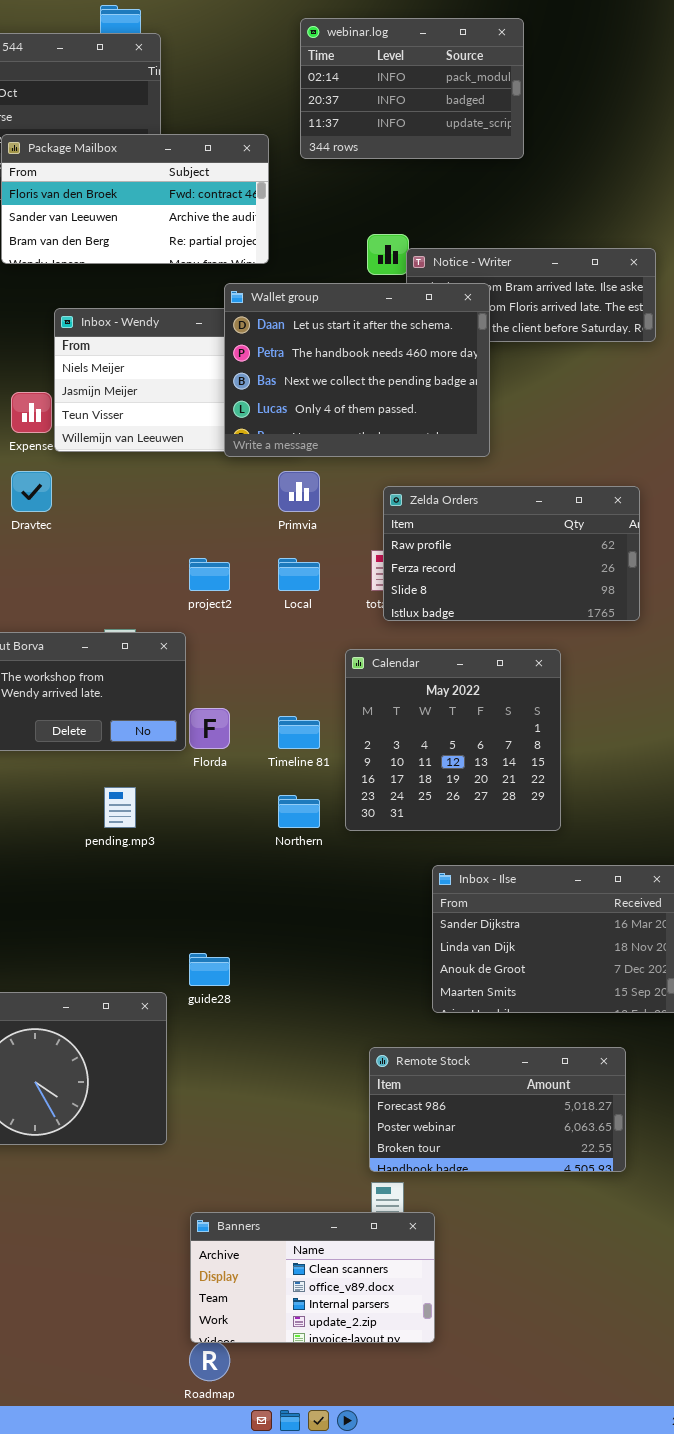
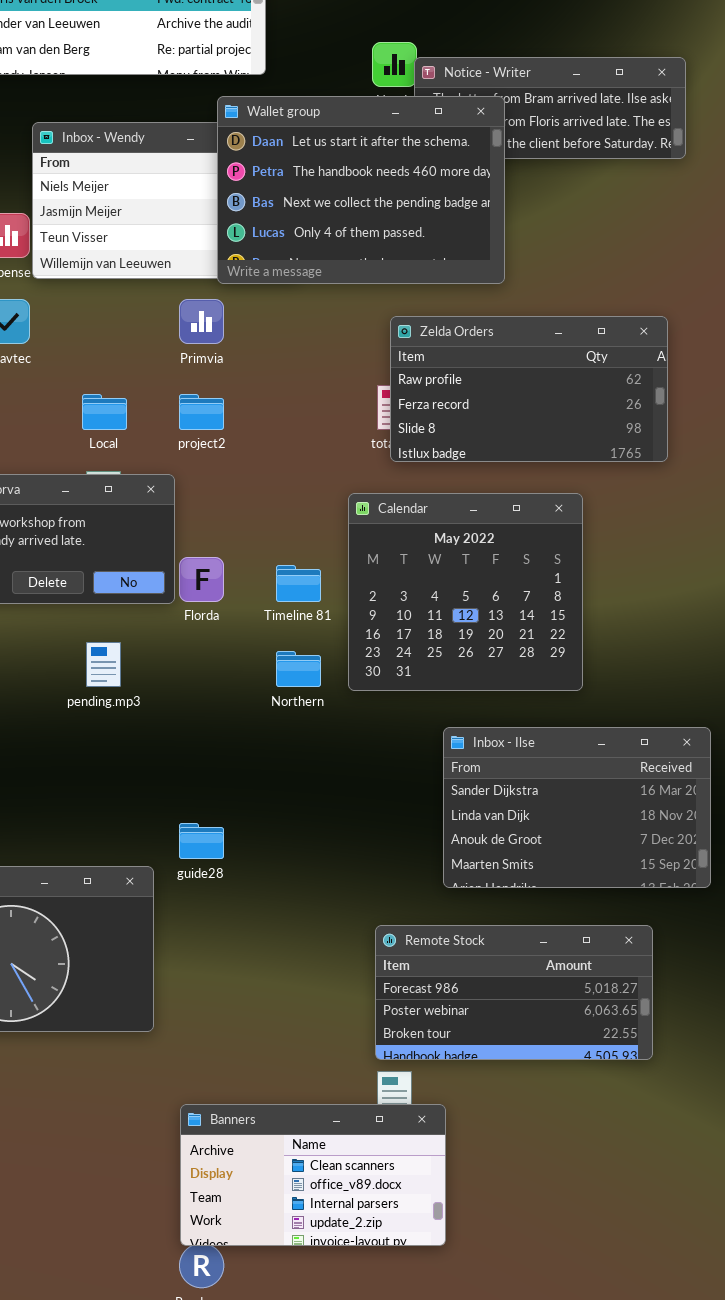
Primvia: [278,471,320,512] -> [179,299,224,344], moved
Local: [278,558,320,591] -> [82,394,127,430], moved

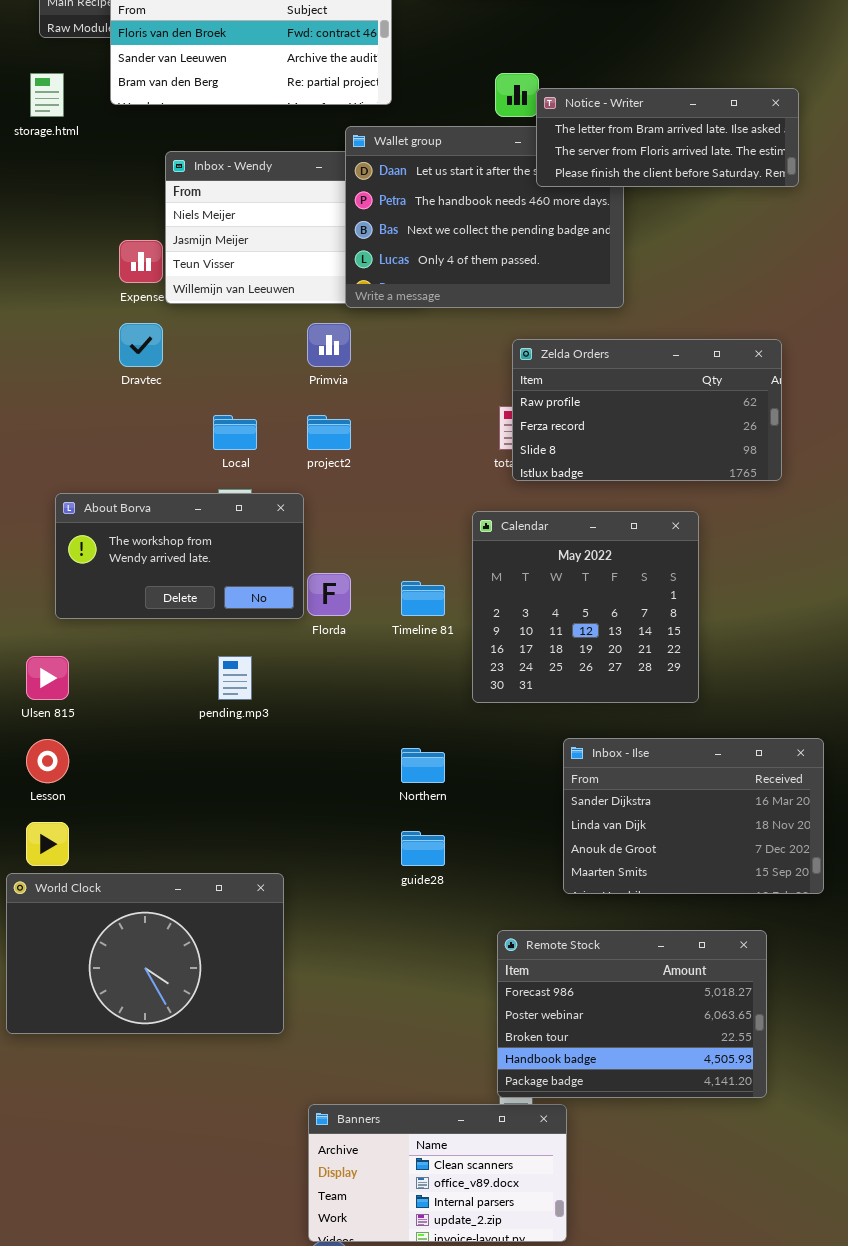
Notice - Writer: [414,57,686,159] -> [536,88,799,187], raised
Northern: [276,651,321,687] -> [401,748,445,783], moved
guide28: [179,823,224,859] -> [401,831,445,866], moved
Remote Stock: [375,925,653,1060] -> [497,930,767,1098], resized

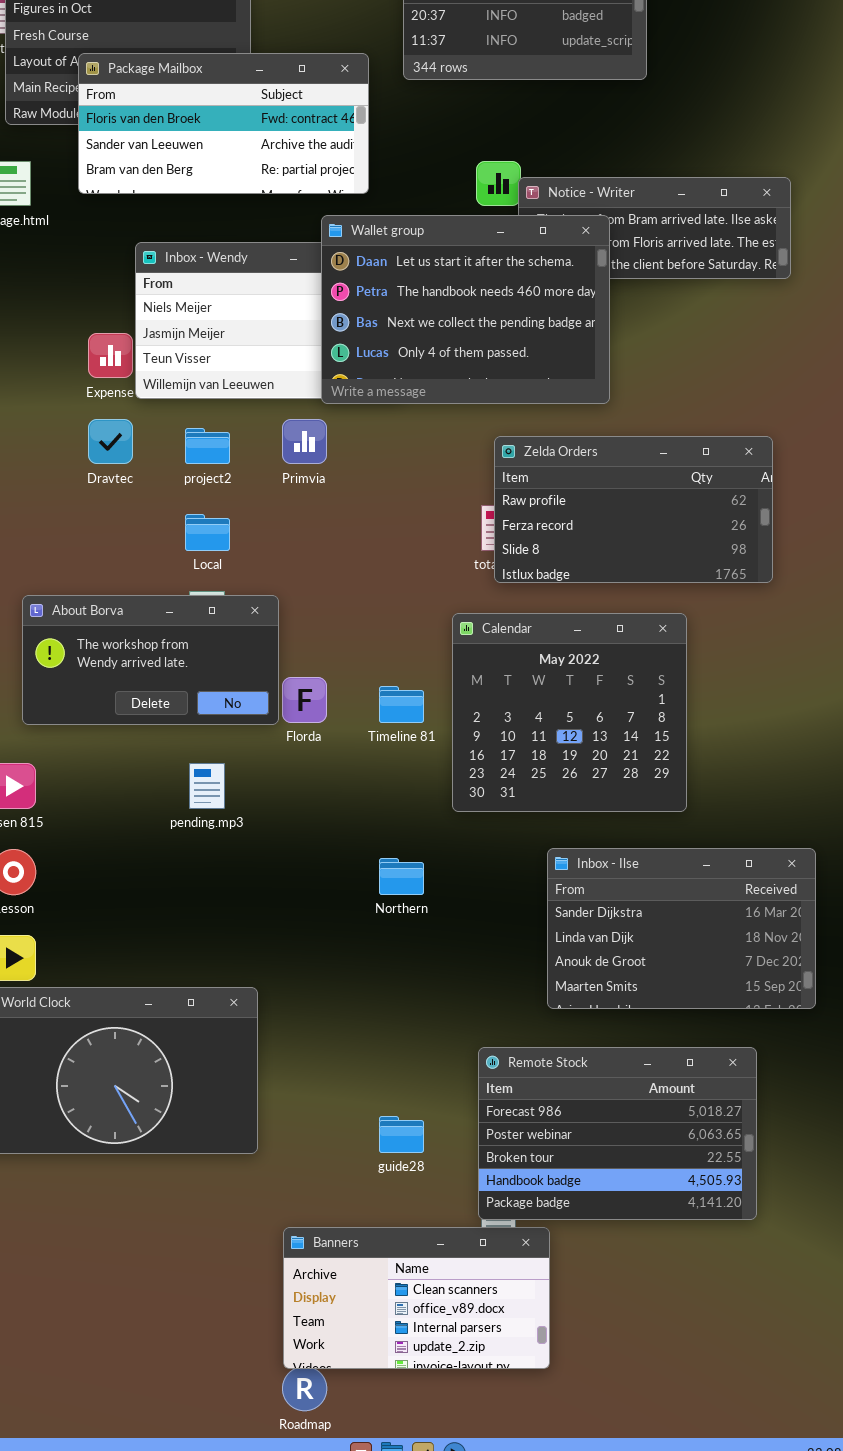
Wallet group: [345,126,624,308] -> [321,215,610,404], raised
project2: [307,415,351,450] -> [185,428,230,464], moved
guide28: [401,831,445,866] -> [379,1116,424,1153], moved

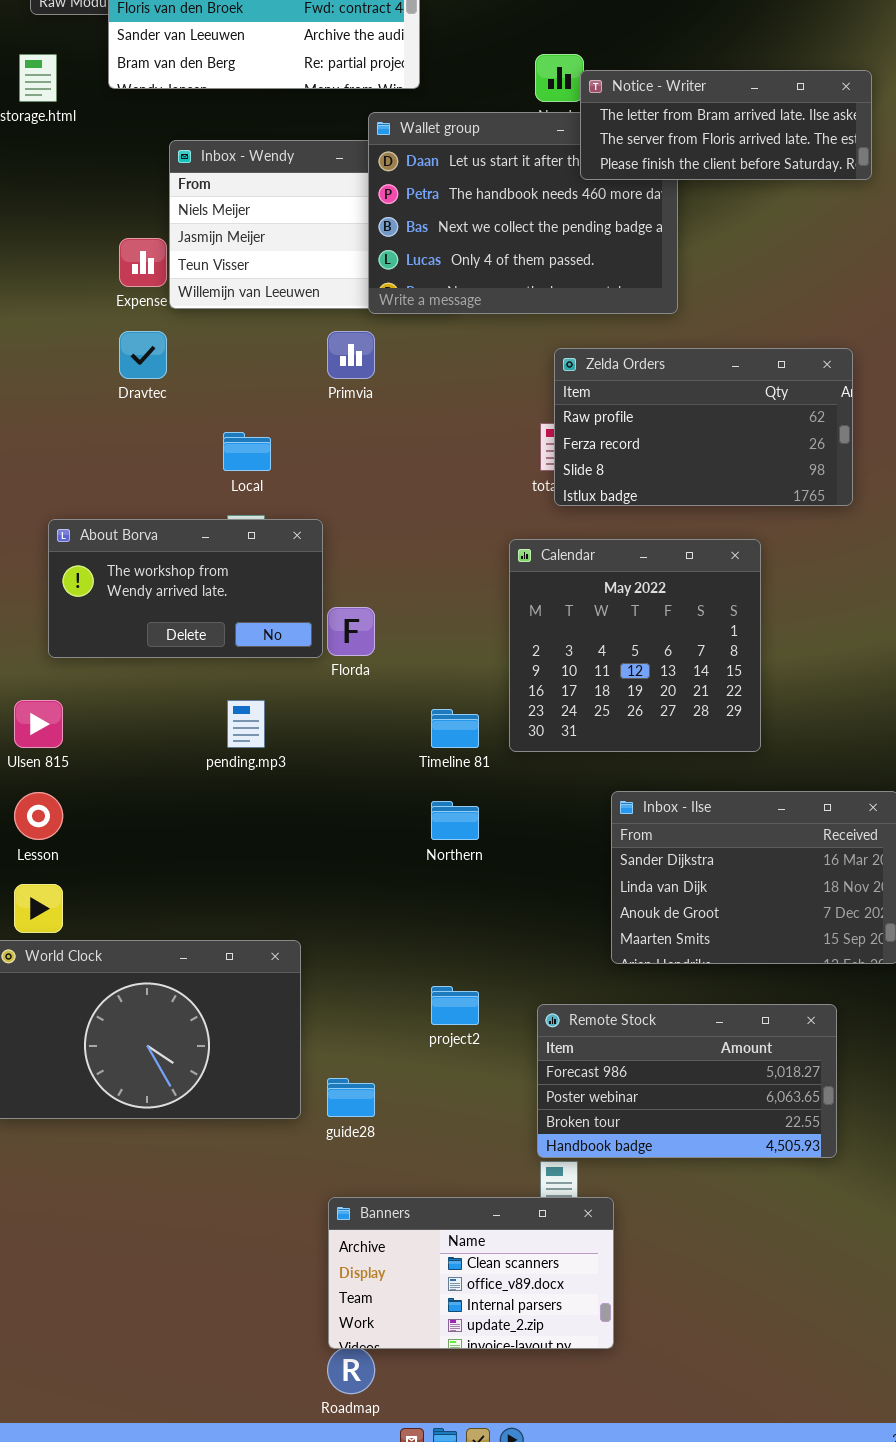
Notice - Writer: [518,177,791,279] -> [580,70,872,180], raised
project2: [185,428,230,464] -> [431,986,479,1025], moved
Timeline 81: [379,686,424,723] -> [431,709,479,748], moved
Remote Stock: [478,1047,757,1220] -> [537,1004,837,1158], resized
guide28: [379,1116,424,1153] -> [327,1078,375,1117], moved

